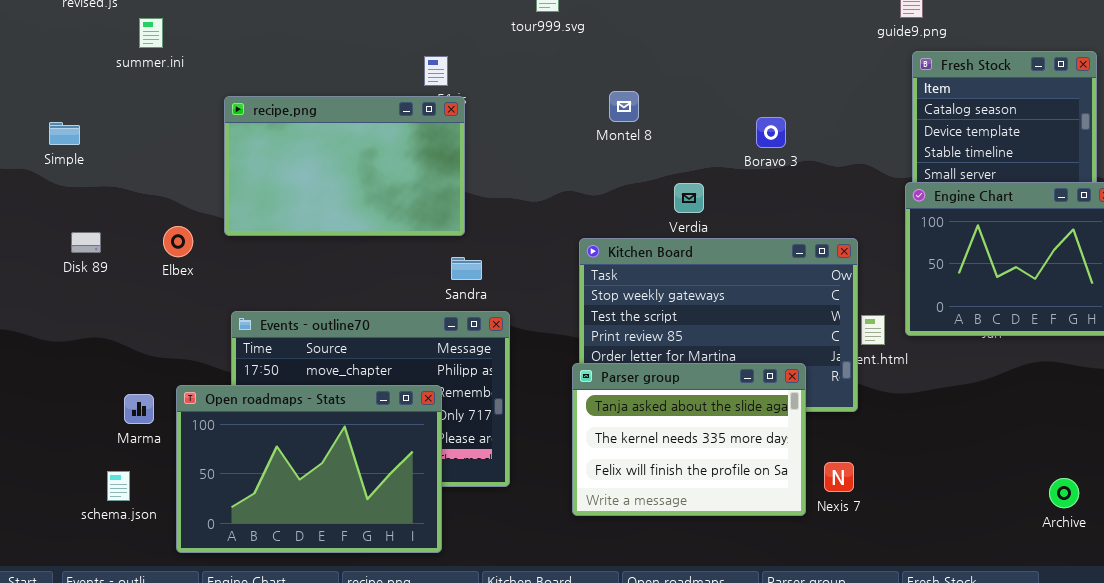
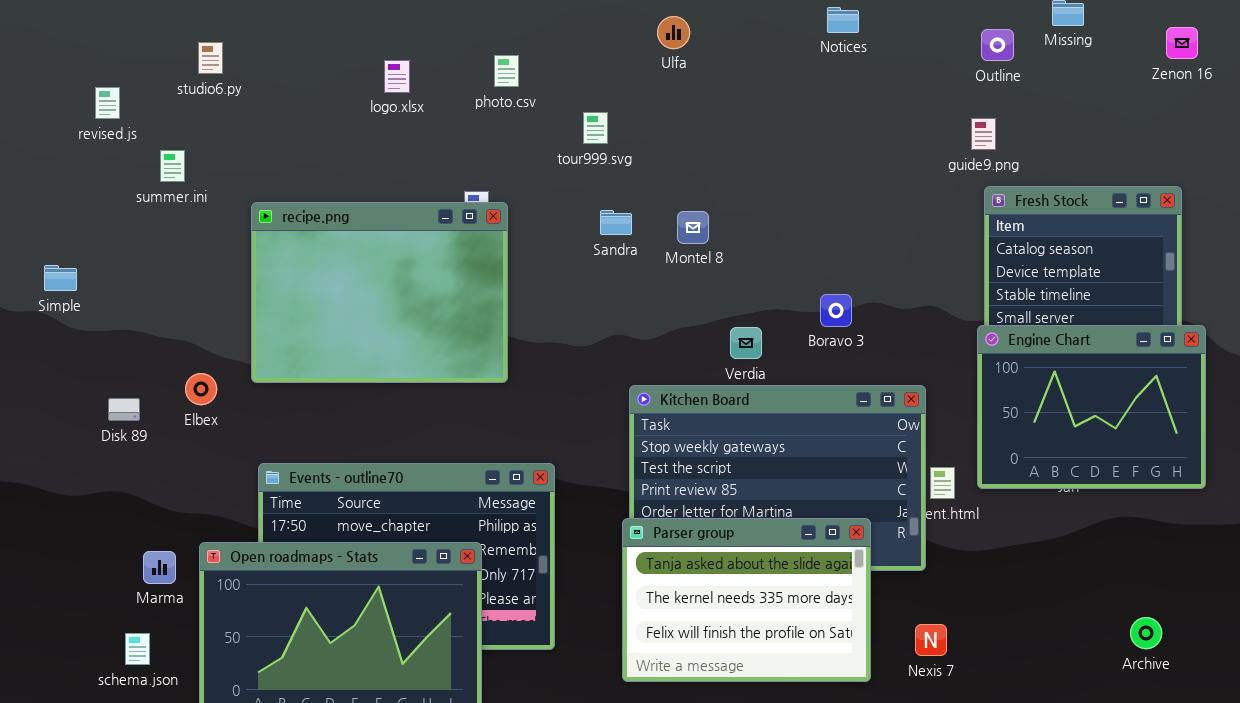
Montel 8: [609,91,639,122] -> [677,211,709,244], moved
recipe.png: [224,96,465,236] -> [251,202,508,383], resized
Boravo 3: [756,117,786,148] -> [820,294,852,327], moved
Simple: [49,122,80,145] -> [44,265,77,291], moved
Disk 89: [71,232,101,253] -> [108,398,140,421], moved
Sandra: [451,257,482,280] -> [600,210,632,235], moved
Nexis 7: [824,462,854,492] -> [915,624,947,656], moved
Archive: [1049,478,1079,508] -> [1130,617,1162,649], moved

